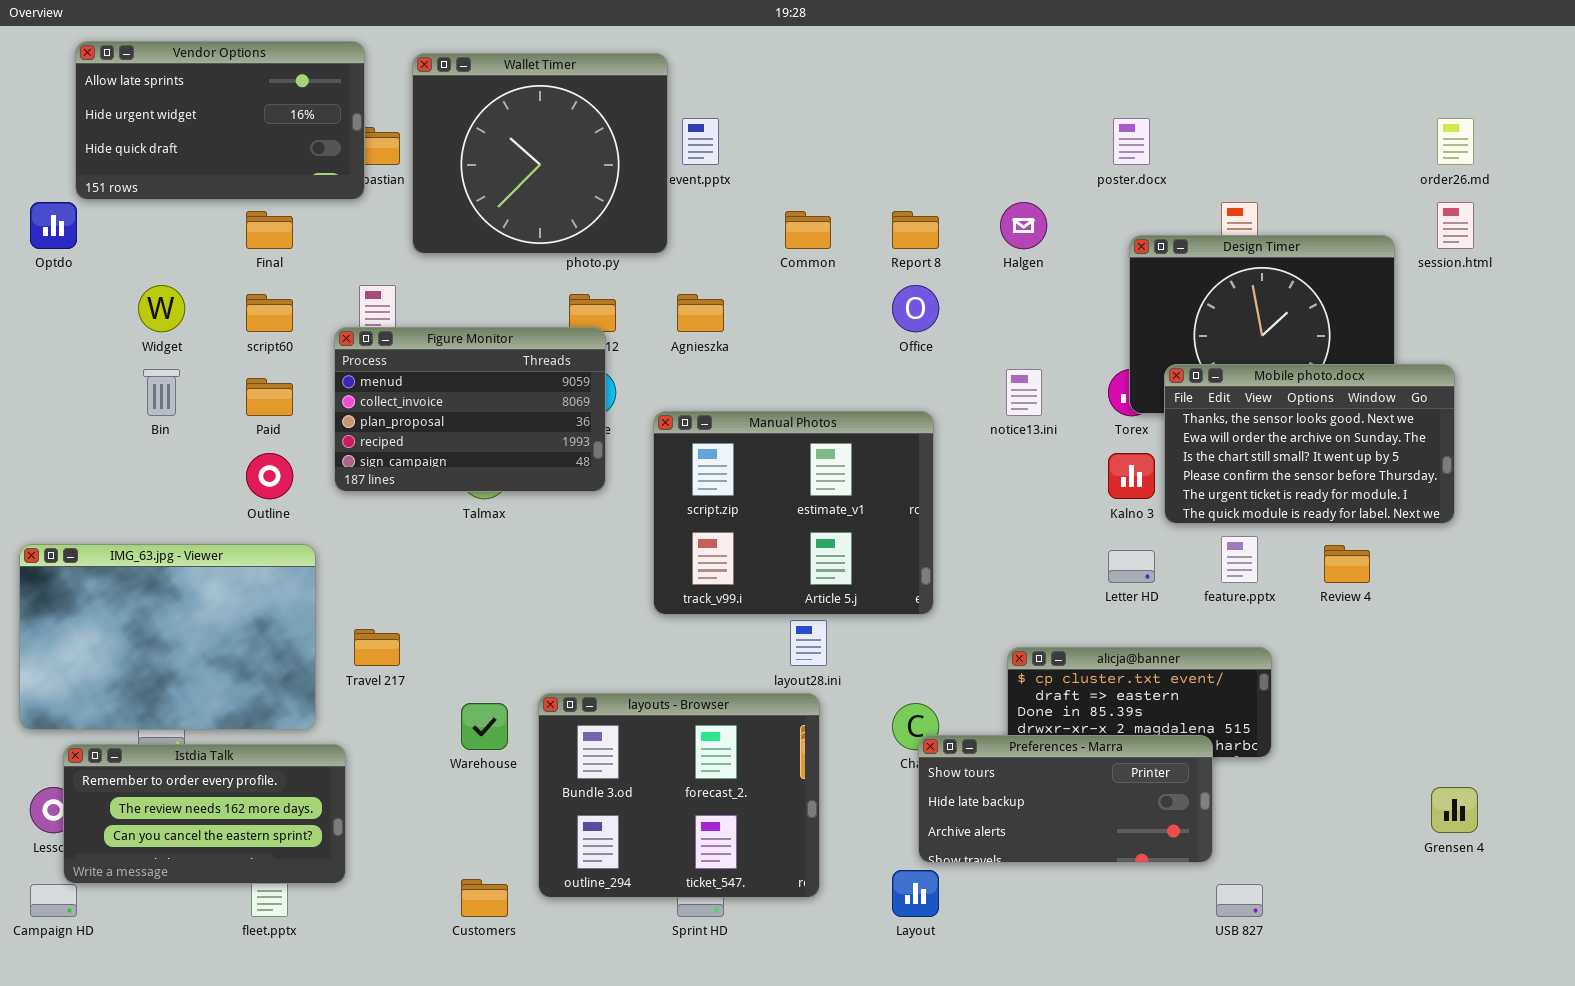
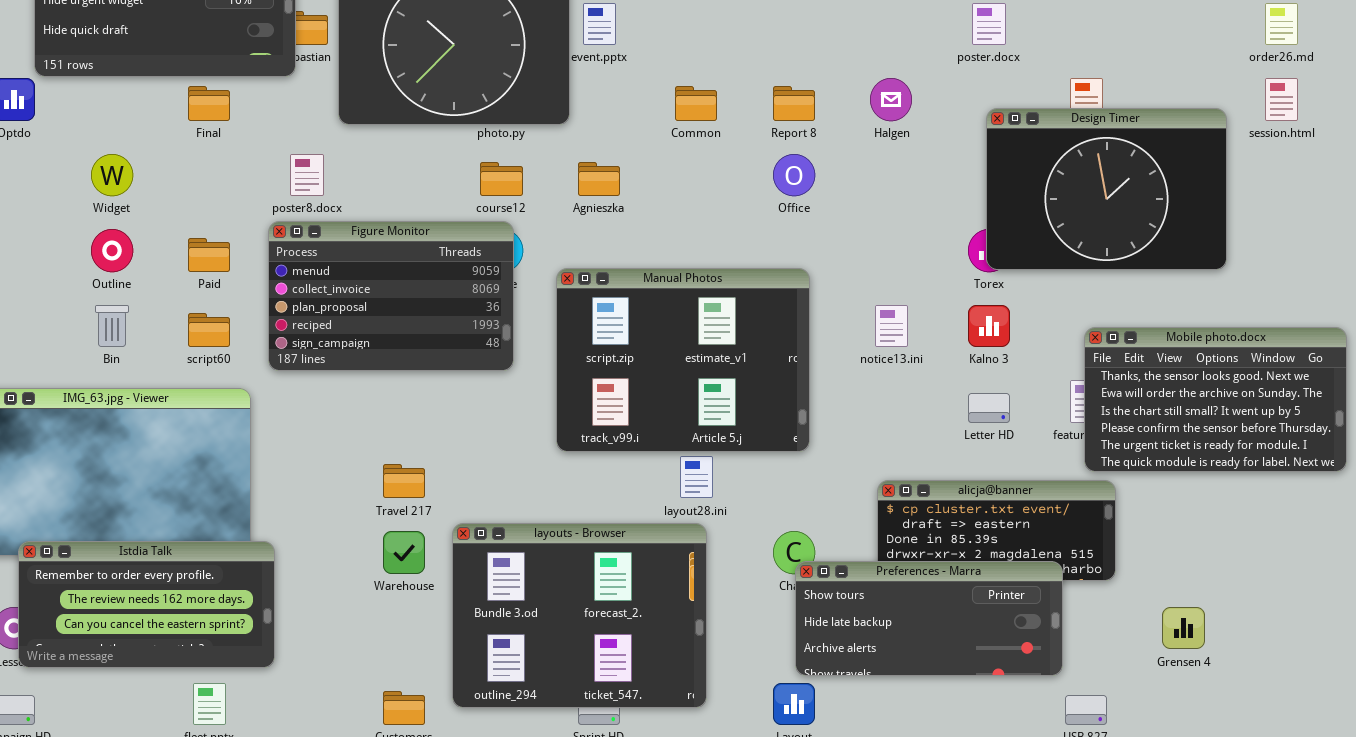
script60: [246,294,293,332] -> [188,313,230,347], moved
Figure Monitor: [334,327,606,492] -> [268,221,514,371], moved
Mobile photo.docx: [1164,364,1455,524] -> [1084,327,1347,472], moved
Bin: [143,369,180,416] -> [95,305,129,347], moved
notice13.ini: [1006,369,1042,416] -> [875,305,908,347], moved
Outline: [246,453,293,499] -> [91,229,133,272], moved
Travel 217: [354,629,400,666] -> [383,464,425,498], moved
Istdia Talk: [63,744,346,884] -> [18,541,275,668], moved
Grensen 4: [1431,787,1478,833] -> [1162,607,1205,649], moved

